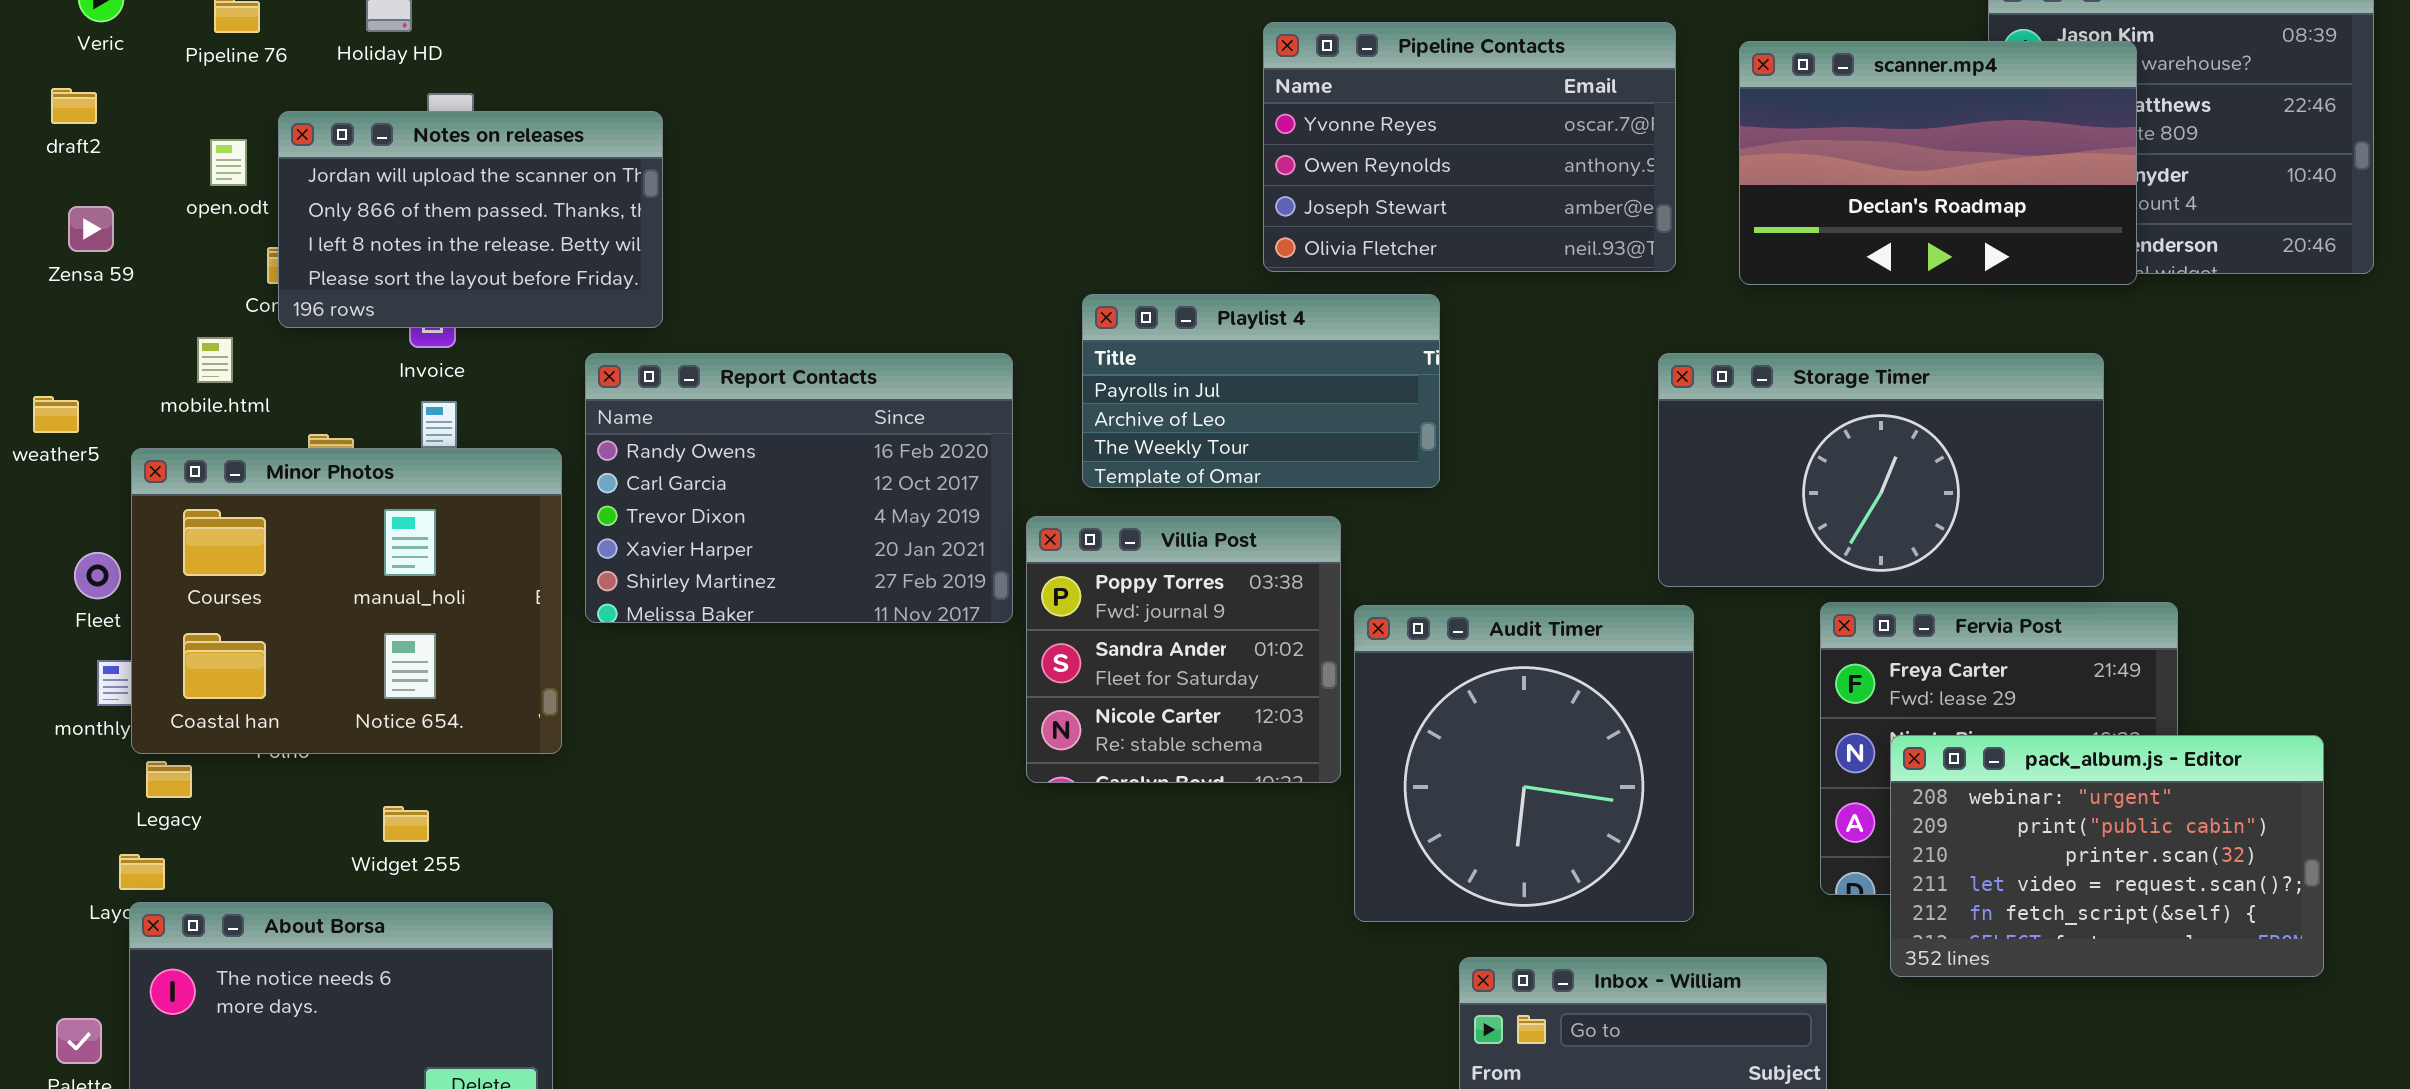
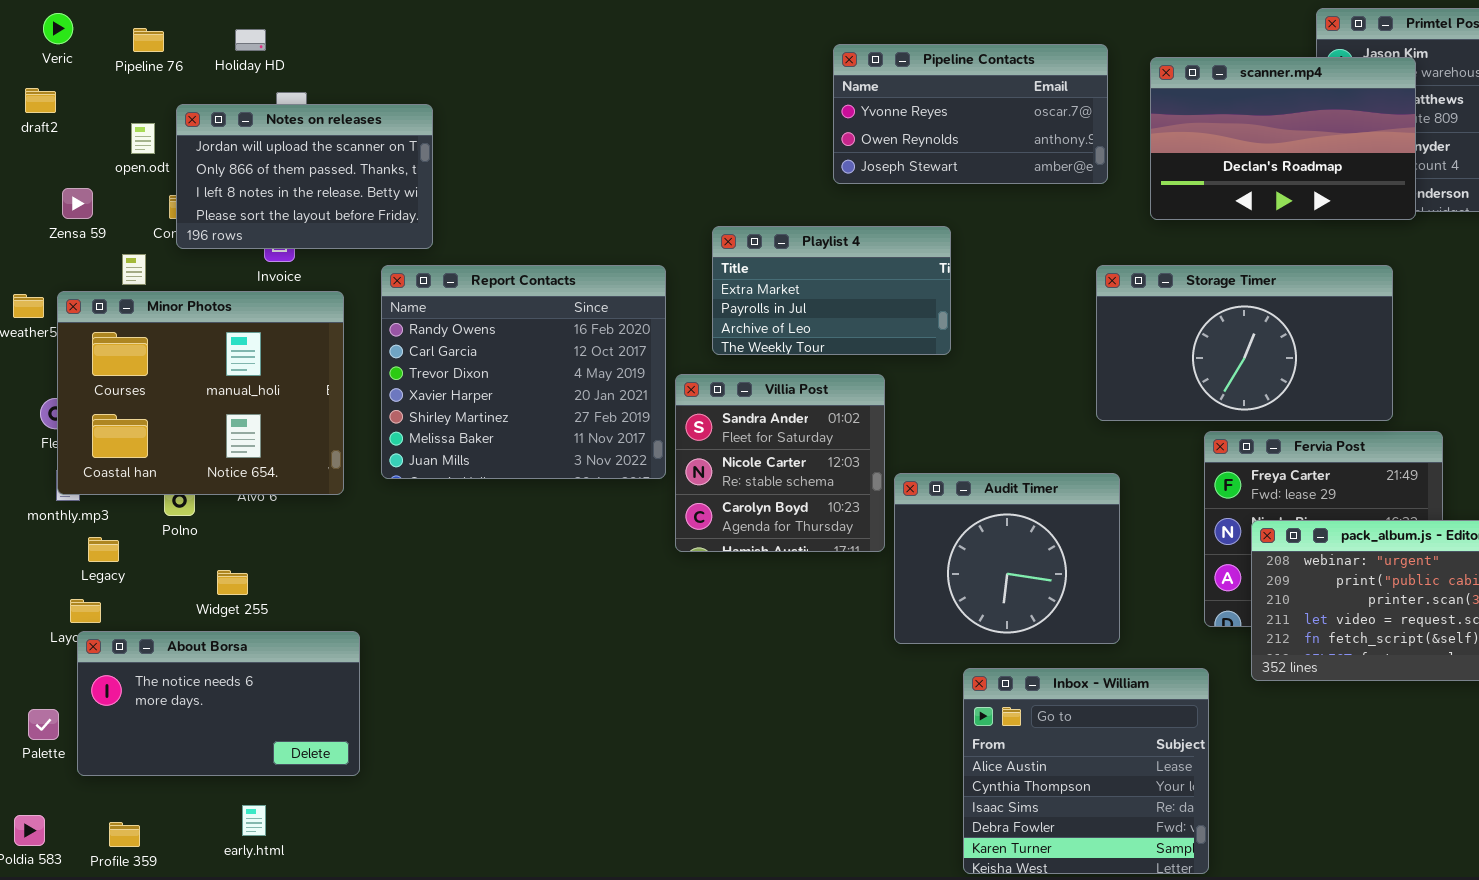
Pipeline Contacts: [1263,22,1676,272] -> [833,44,1108,184], resized
Zensa 59: [68,206,114,252] -> [62,188,93,219], moved
Playlist 4: [1082,294,1440,488] -> [712,226,951,355], scrolled up 1 row
Report Contacts: [585,353,1013,623] -> [381,265,666,479], resized
Minor Photos: [131,448,562,754] -> [57,291,344,495], moved
Villia Post: [1026,516,1341,783] -> [675,374,885,552], scrolled down 1 row
Audit Timer: [1354,605,1694,922] -> [894,473,1120,644], resized
Widget 255: [383,806,429,842] -> [217,570,248,595], moved

